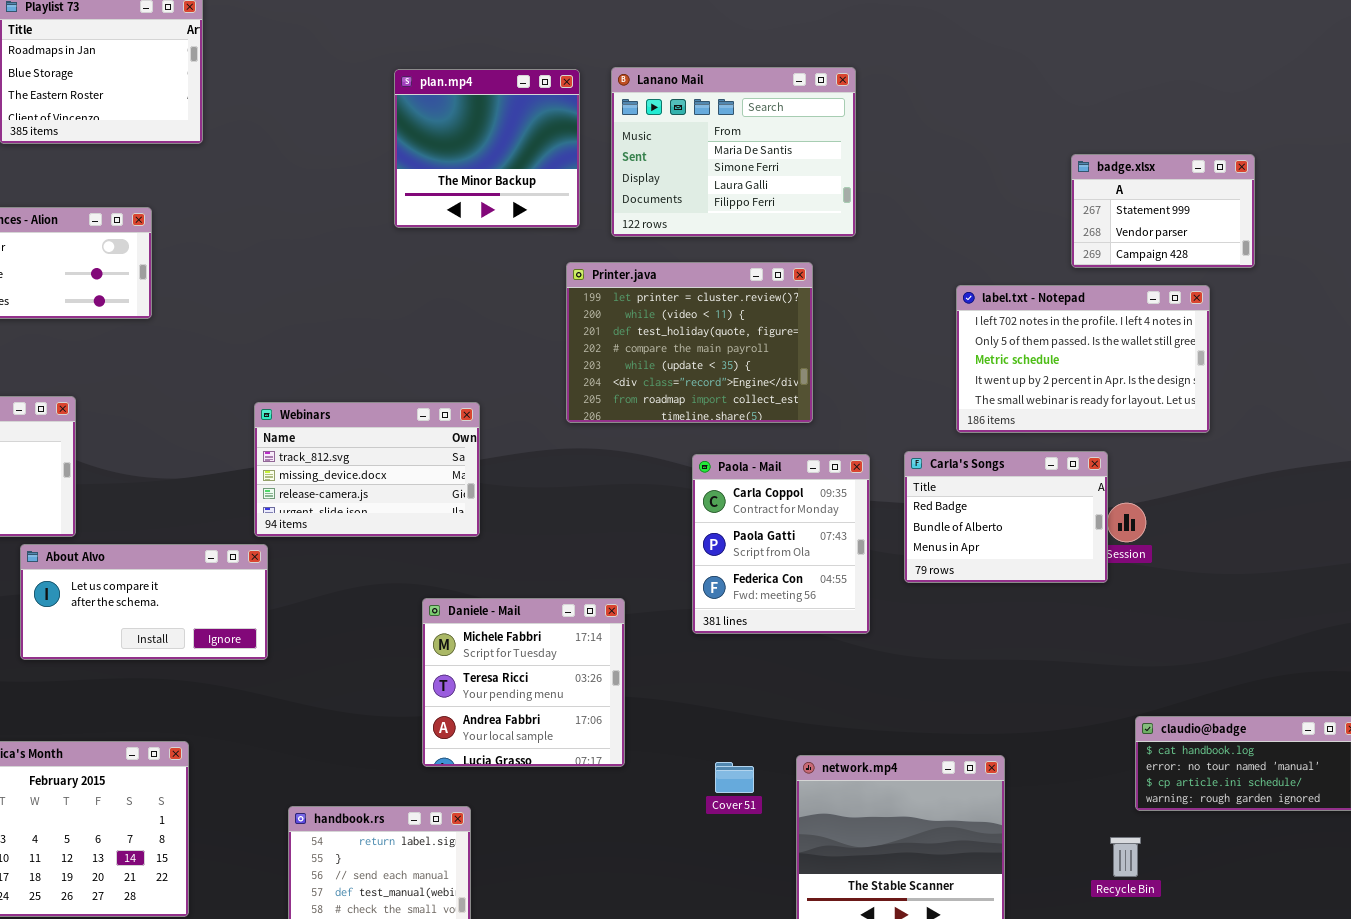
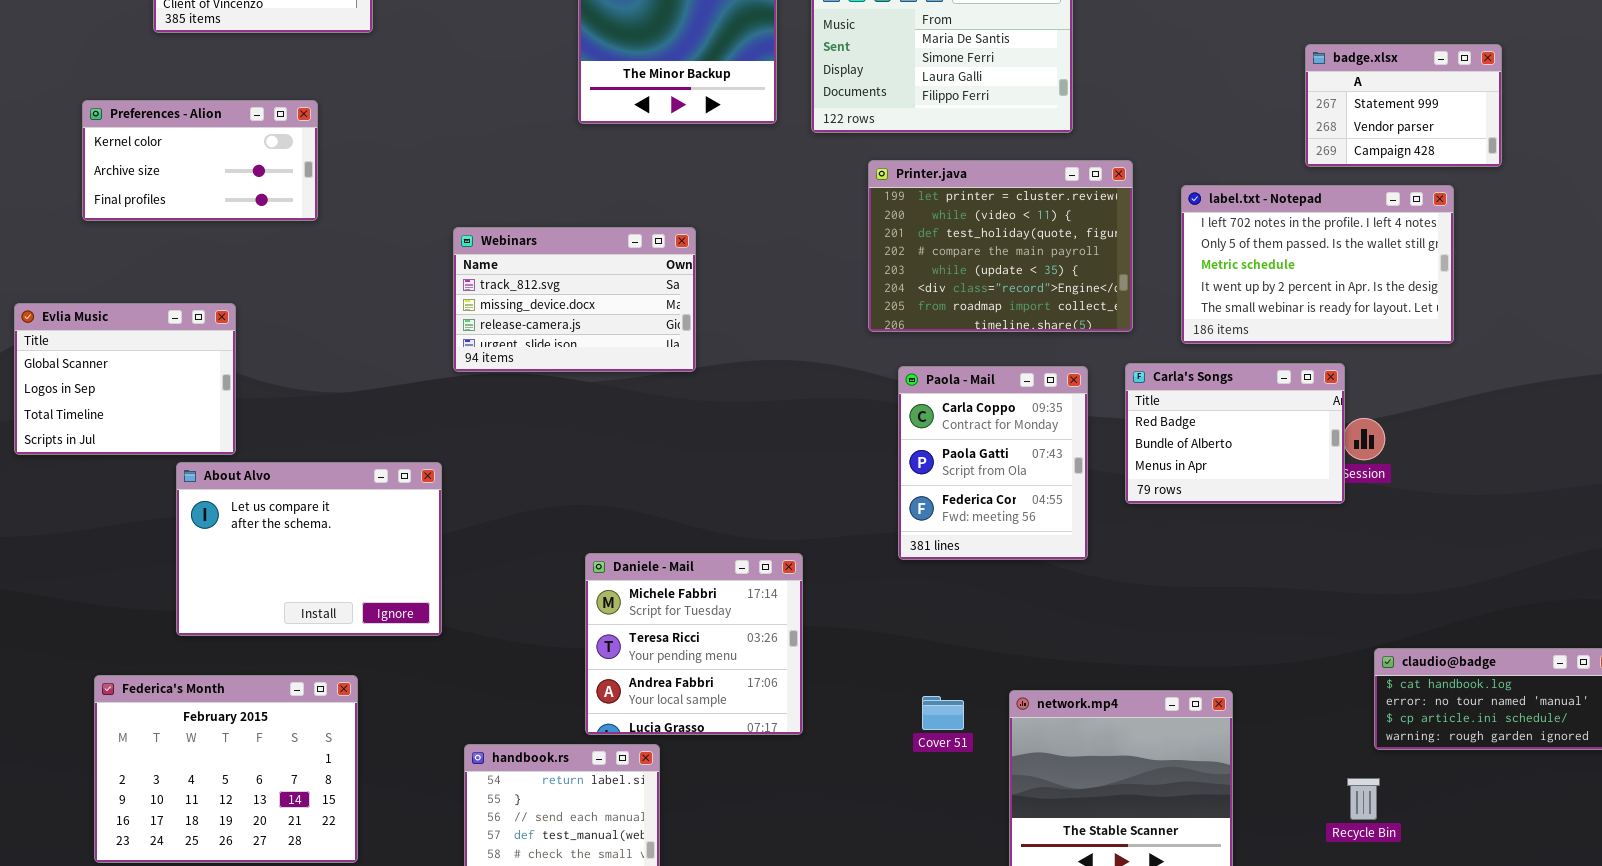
Printer.java: [566,262,813,423] -> [868,160,1133,332], moved
Webinars: [254,402,480,537] -> [453,227,696,372], moved
About Alvo: [20,544,268,660] -> [176,462,442,636], resized
Daniele - Mail: [422,598,625,767] -> [585,553,803,735], moved

